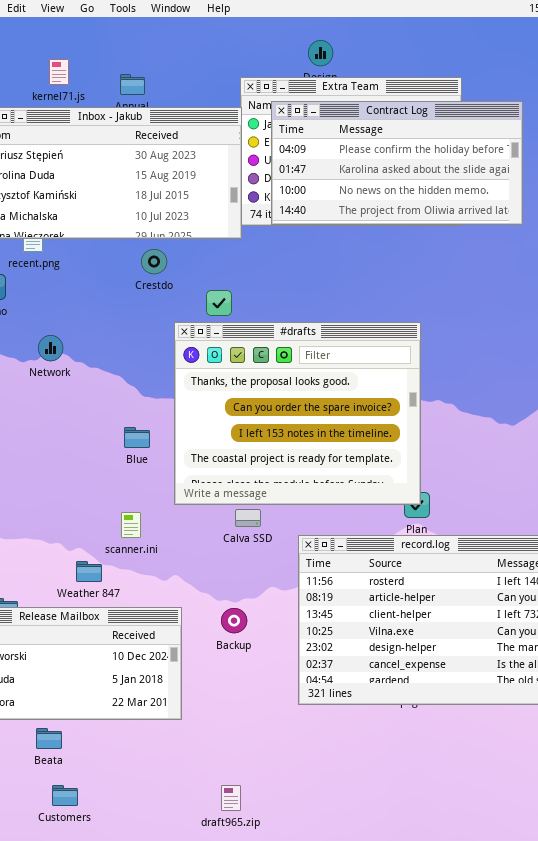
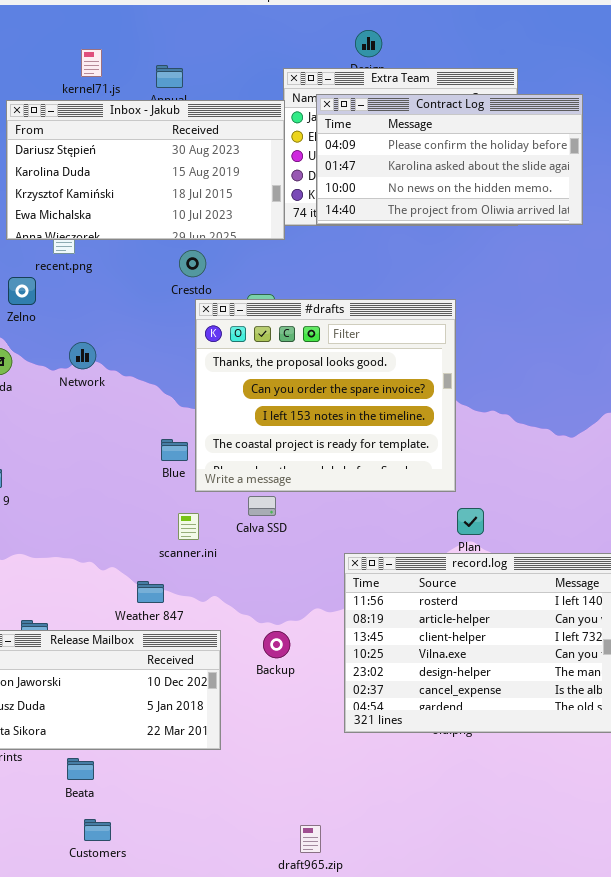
#drafts: [174,322,421,505] -> [195,299,456,492], moved
Calva SSD: [235,509,261,527] -> [248,496,276,516], moved
scanner.ini: [121,512,141,538] -> [178,513,199,540], moved
Weather 847: [76,561,102,582] -> [137,581,164,603], moved
draft965.zip: [221,785,241,811] -> [300,825,321,853], moved

